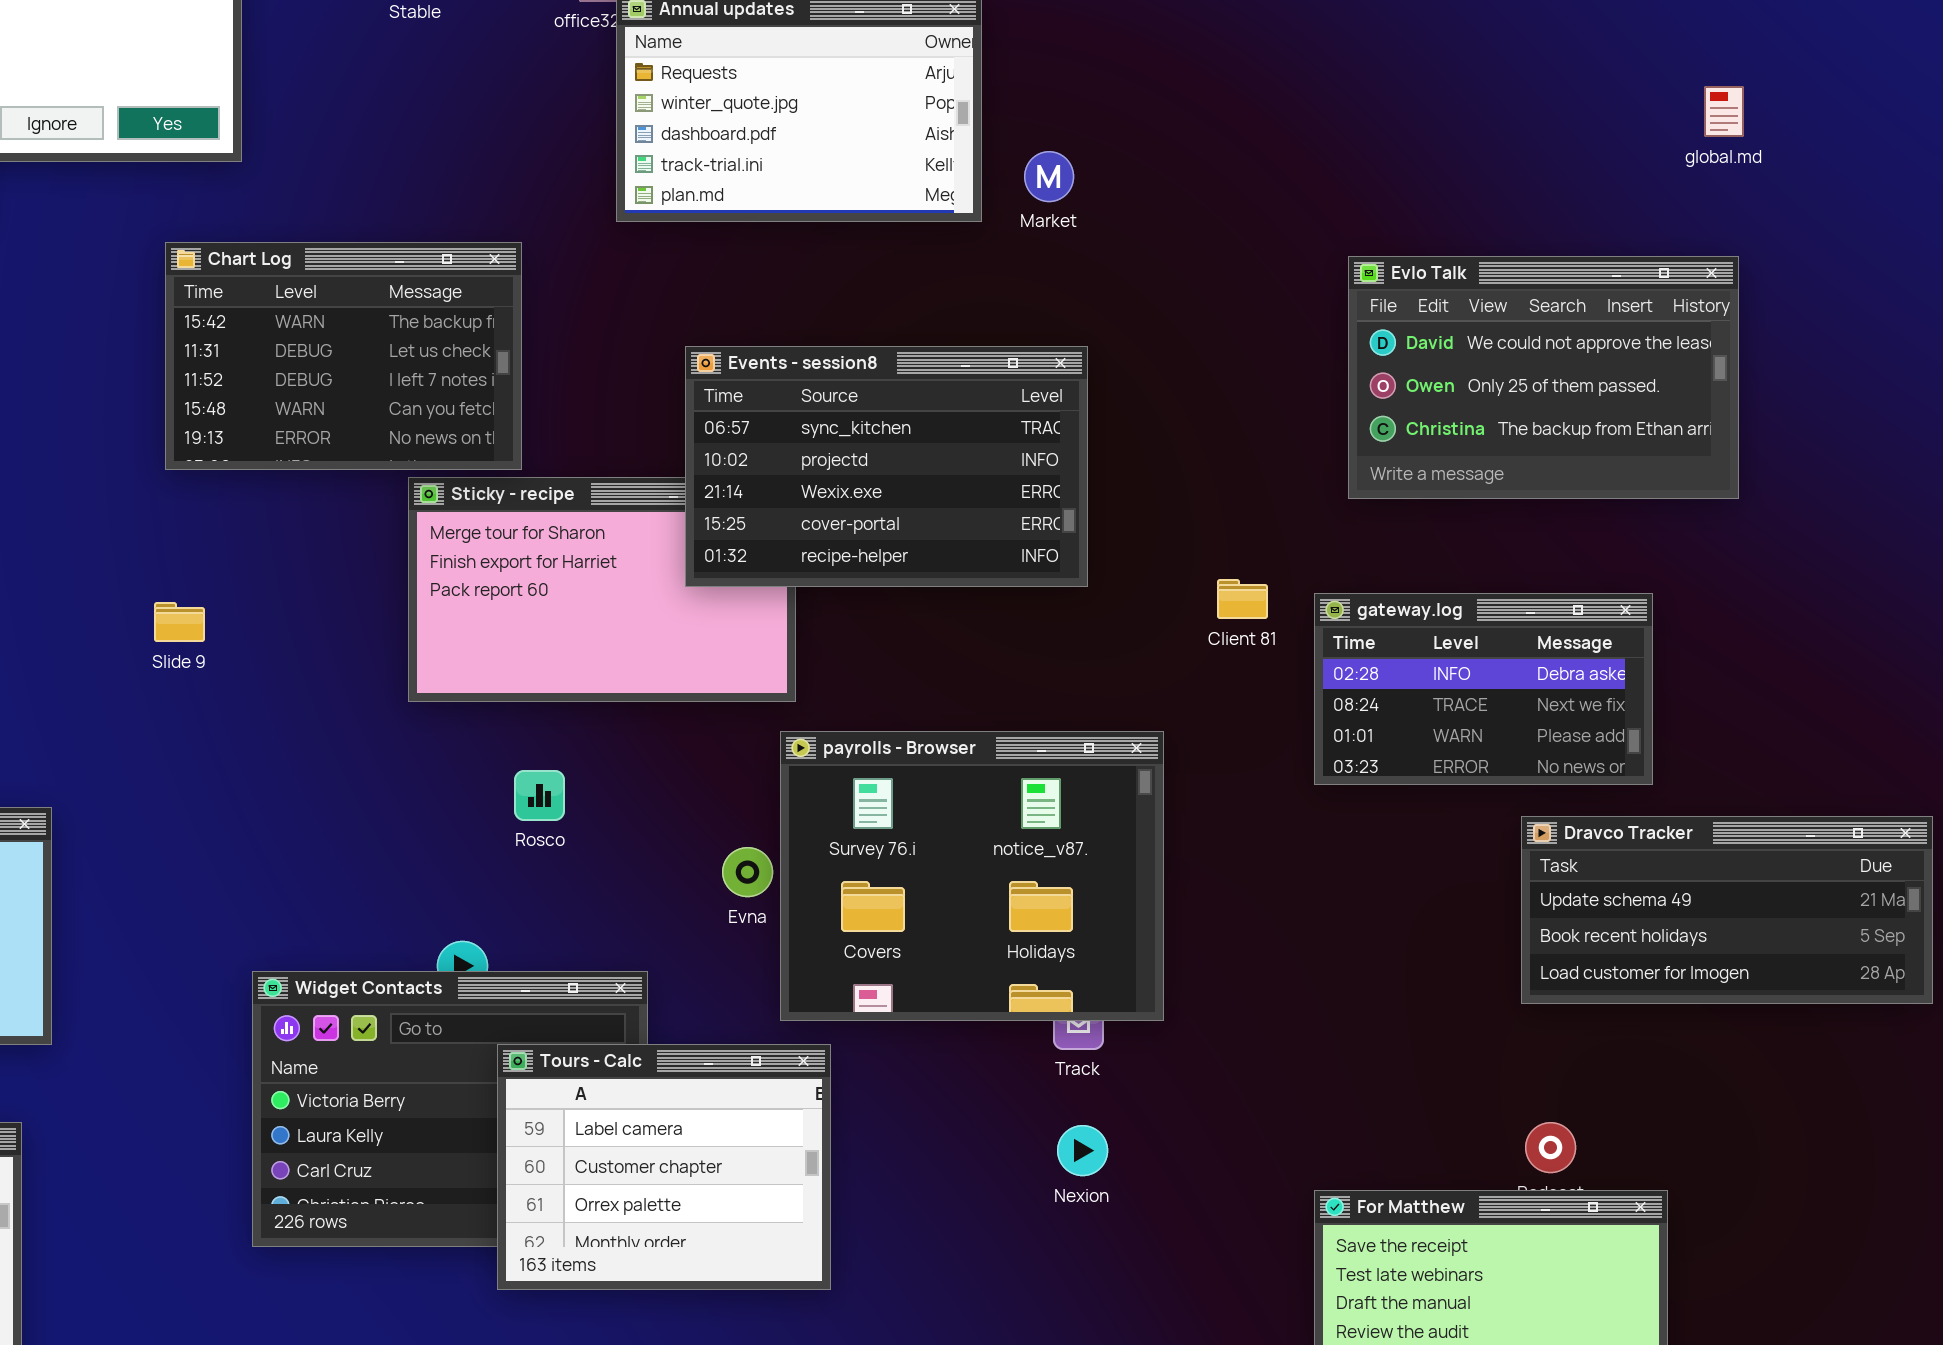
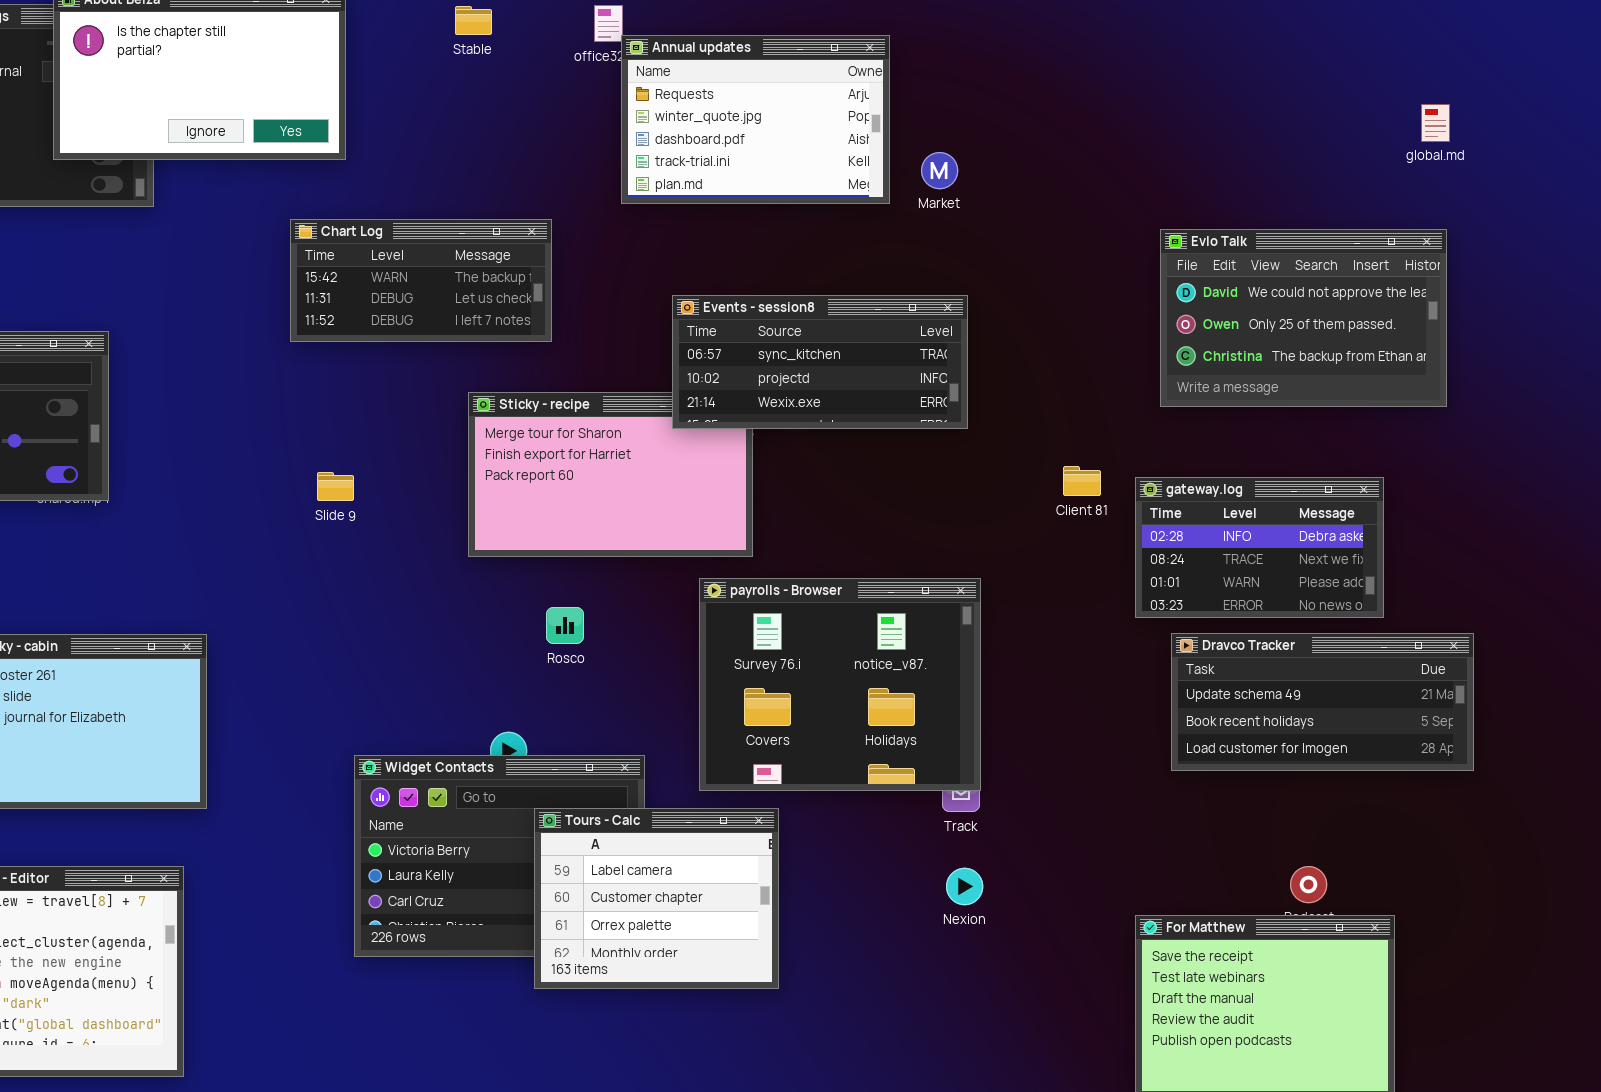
Chart Log: [165,242,522,470] -> [290,219,552,342], resized
Events - session8: [685,346,1088,587] -> [672,295,968,429], resized
Slide 9: [154,602,205,642] -> [317,472,354,501], moved
payrolls - Browser: [780,731,1164,1021] -> [699,578,981,791], moved
Dravco Tracker: [1521,816,1933,1004] -> [1171,633,1474,771], moved

